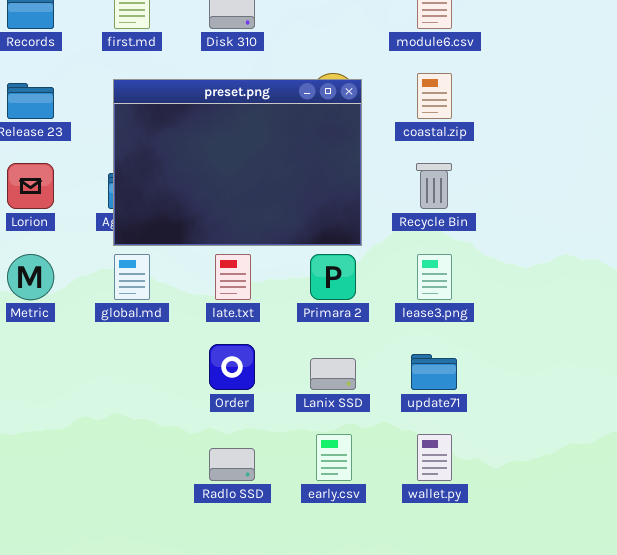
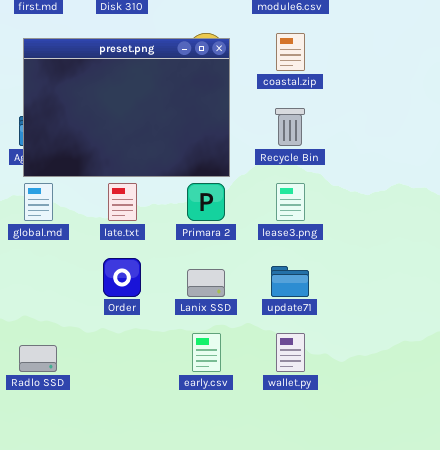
Radlo SSD: [209,448,255,481] -> [19,345,57,372], moved

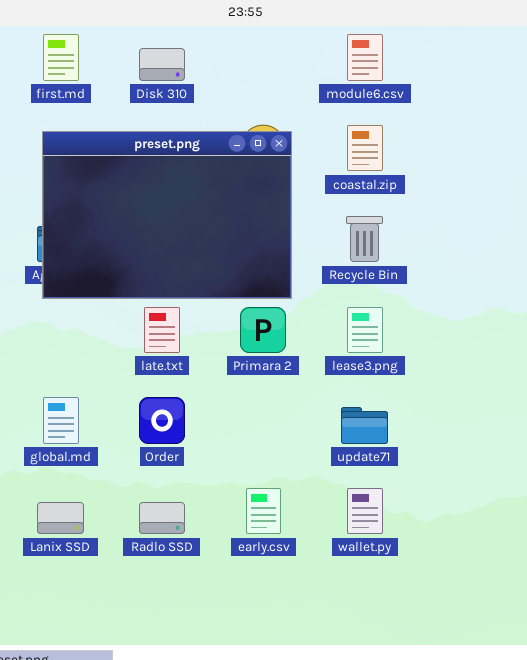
global.md: [24,183,53,221] -> [43,397,79,444], moved
Lanix SSD: [187,269,225,297] -> [37,502,84,534], moved
Radlo SSD: [19,345,57,372] -> [139,502,185,534], moved

